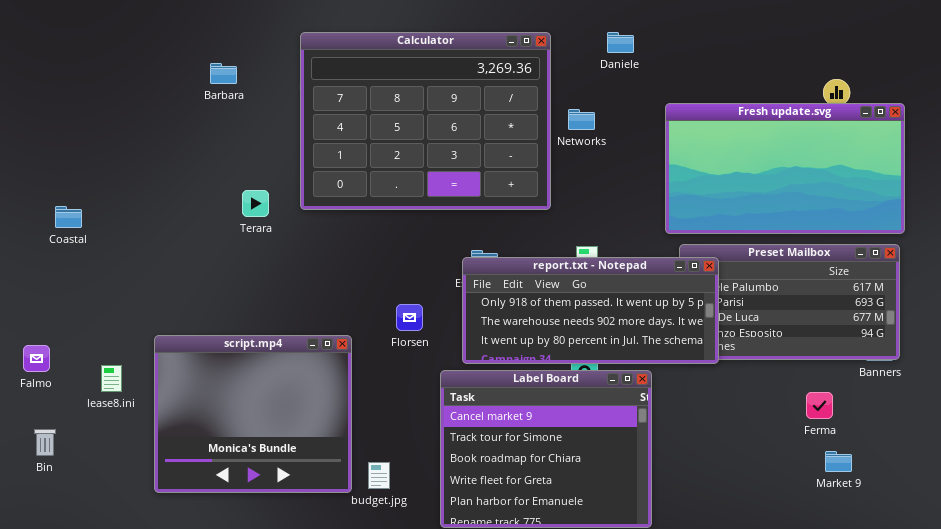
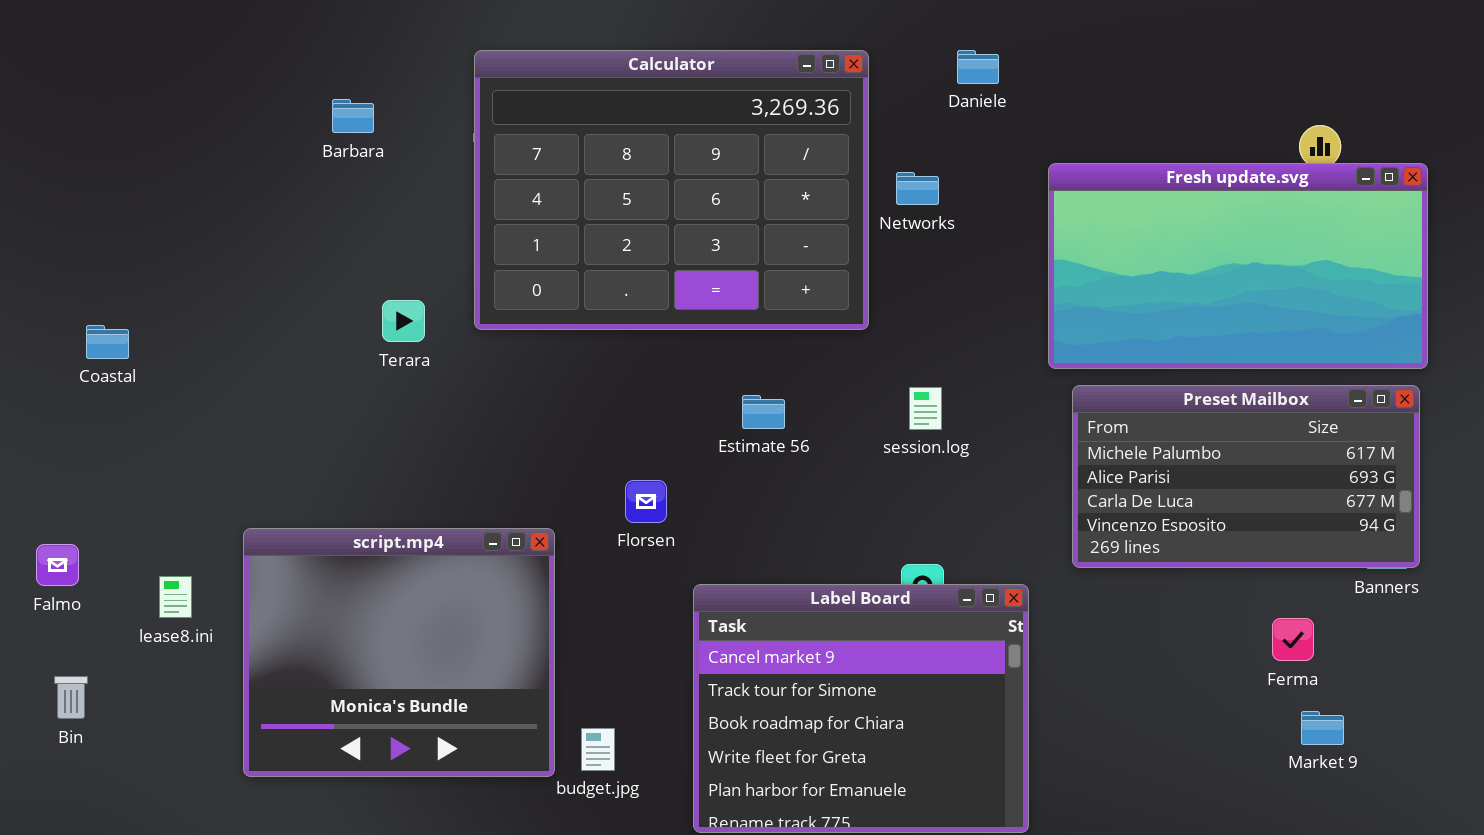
report.txt - Notepad: [462,257,719,364] -> none, closed

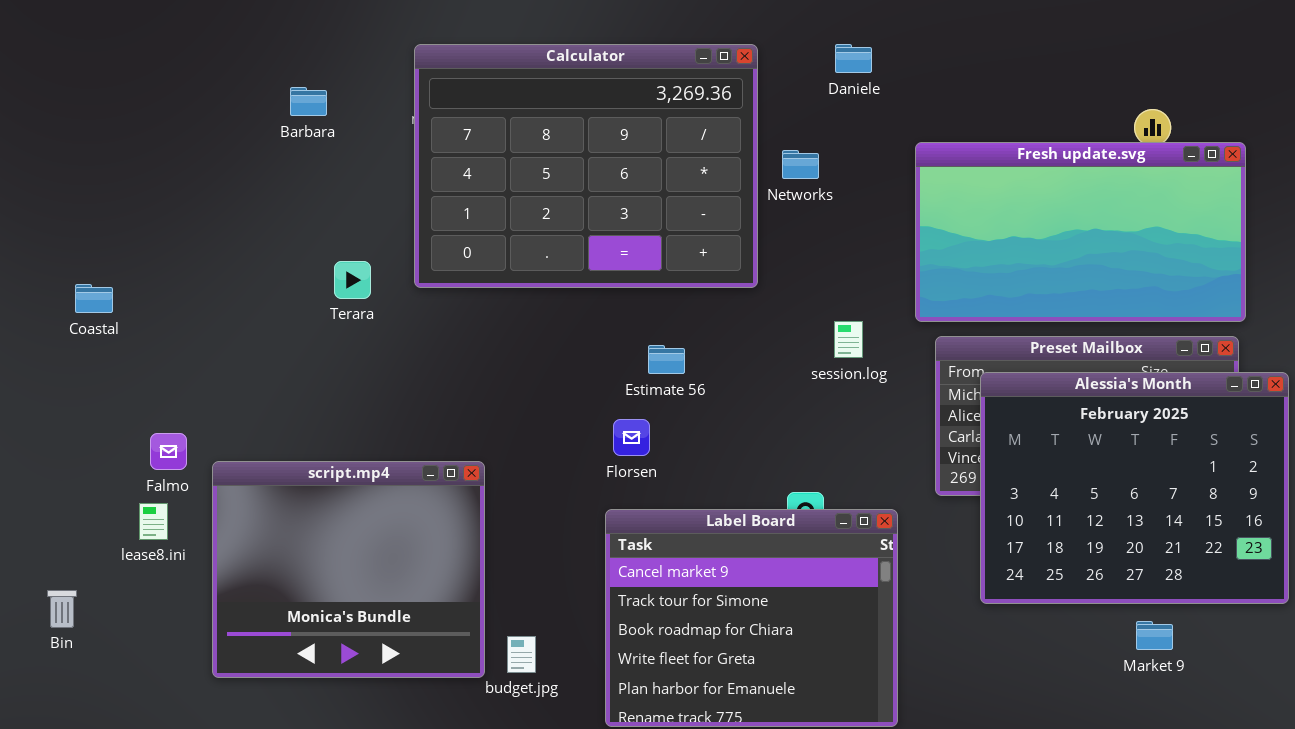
session.log: [909,387,942,430] -> [834,321,863,358], moved
Alessia's Month: none -> [980,372,1289,604], opened
Florsen: [625,480,667,523] -> [613,419,650,456], moved
Falmo: [36,544,79,586] -> [150,433,187,470], moved

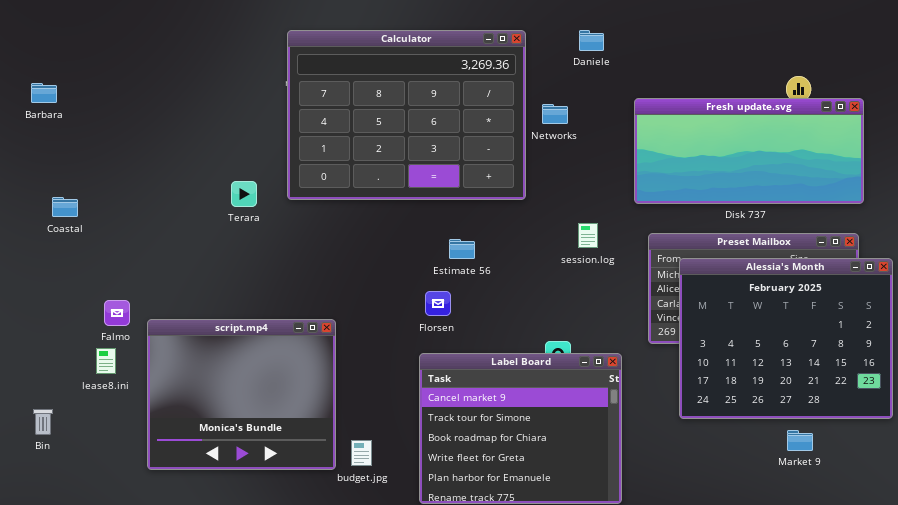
Barbara: [290,87,327,116] -> [31,83,57,103], moved
Fresh update.svg: [915,142,1246,322] -> [634,98,864,204], resized

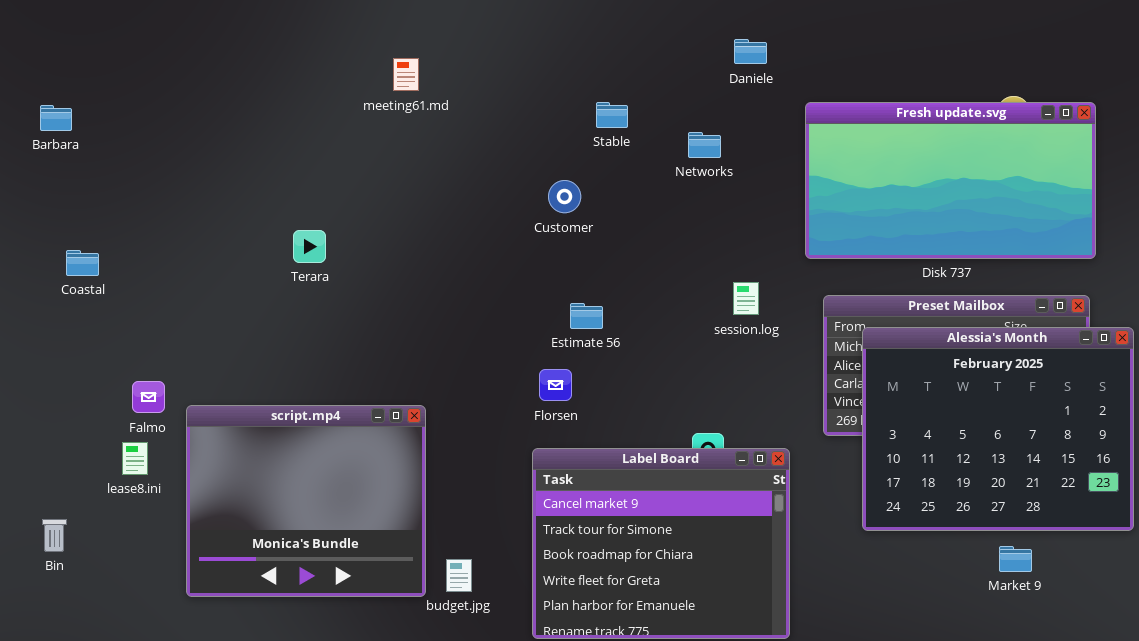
Calculator: [287,30,526,200] -> none, closed
Fresh update.svg: [634,98,864,204] -> [805,102,1096,259], resized

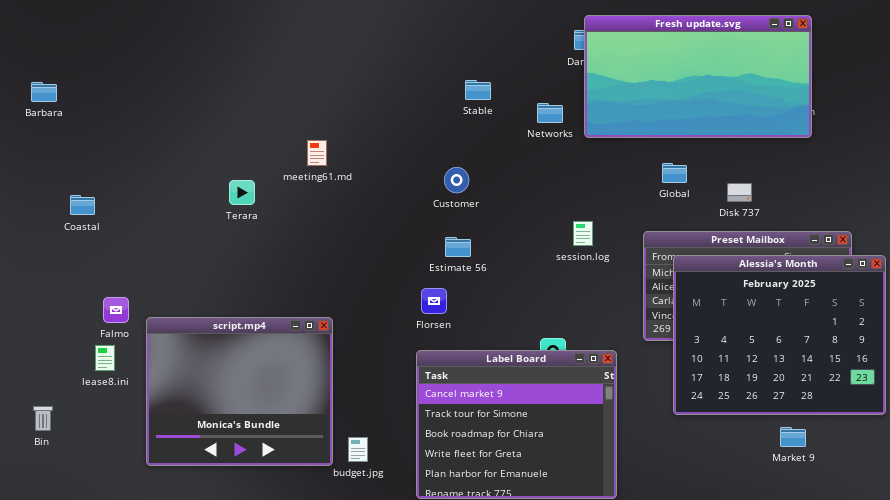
meeting61.md: [393,58,419,91] -> [307,140,327,166], moved
Fresh update.svg: [805,102,1096,259] -> [584,15,812,138], moved
Customer: [548,180,581,213] -> [444,167,469,193], moved
Coastal: [66,250,99,276] -> [70,195,95,215], moved

